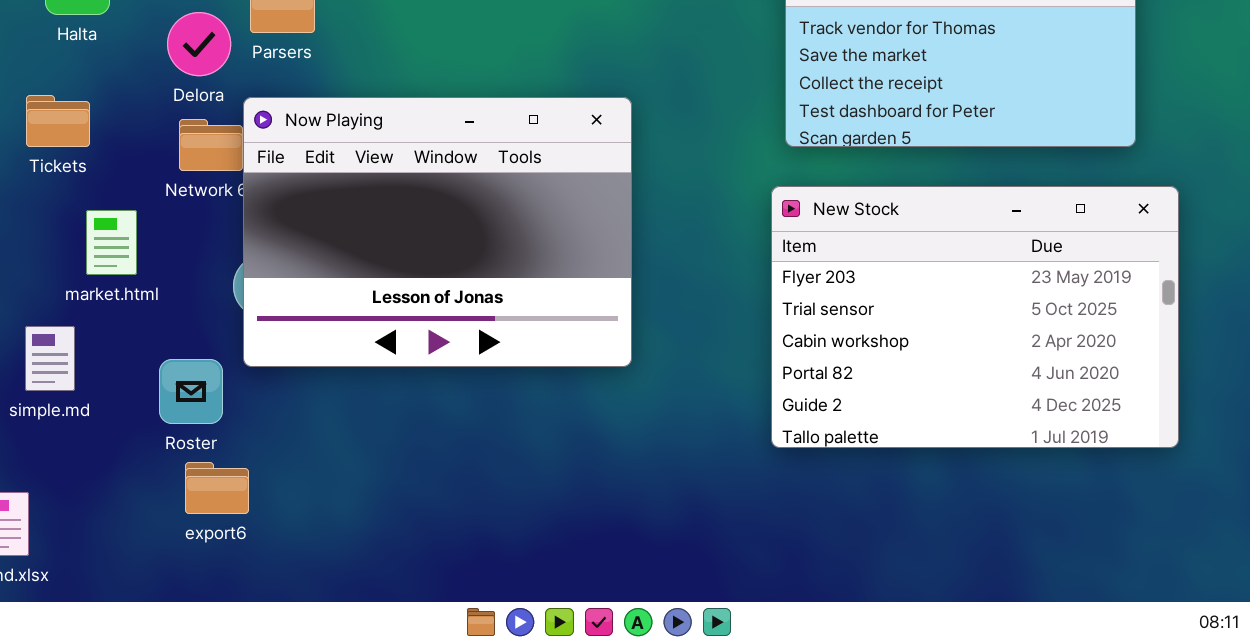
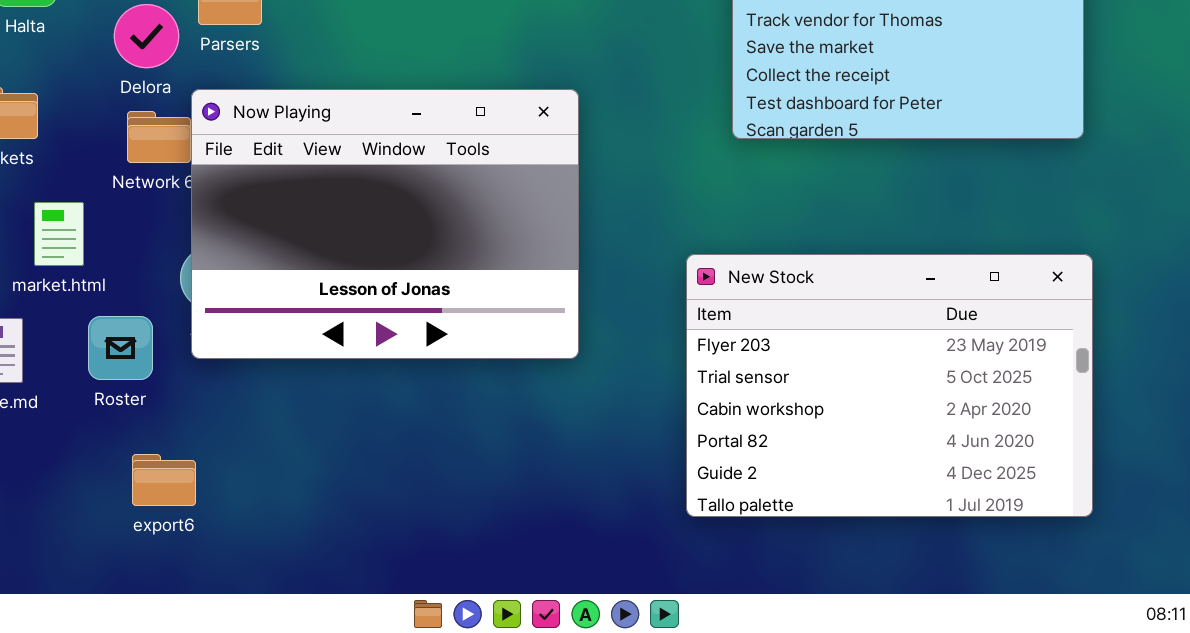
New Stock: [771,186,1179,448] -> [686,254,1093,517], moved
Roster: [159,359,223,424] -> [88,316,153,380], moved

